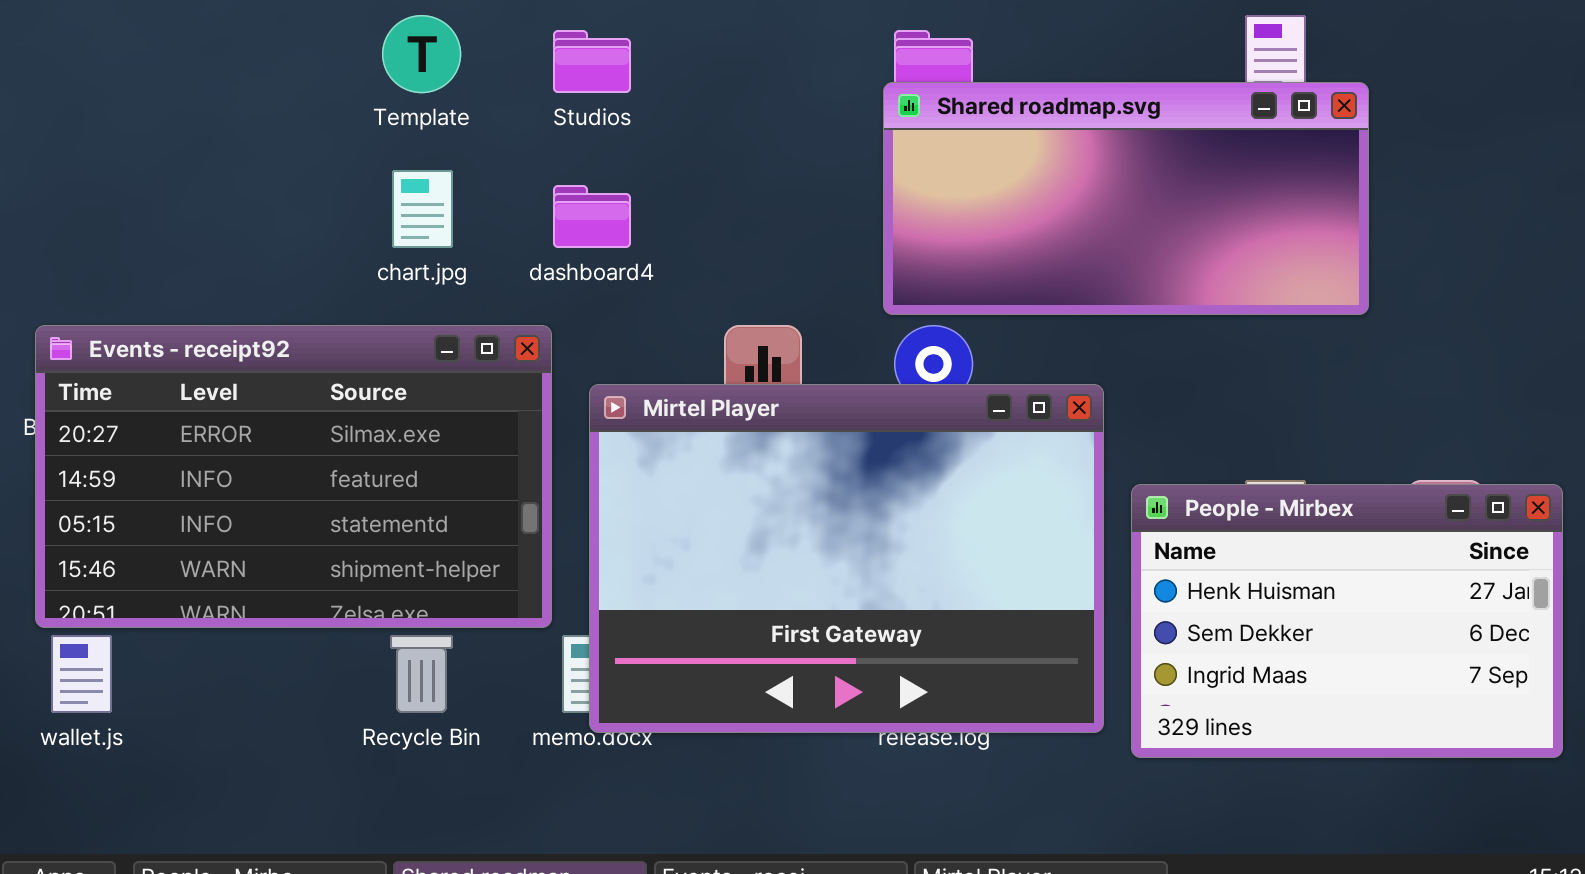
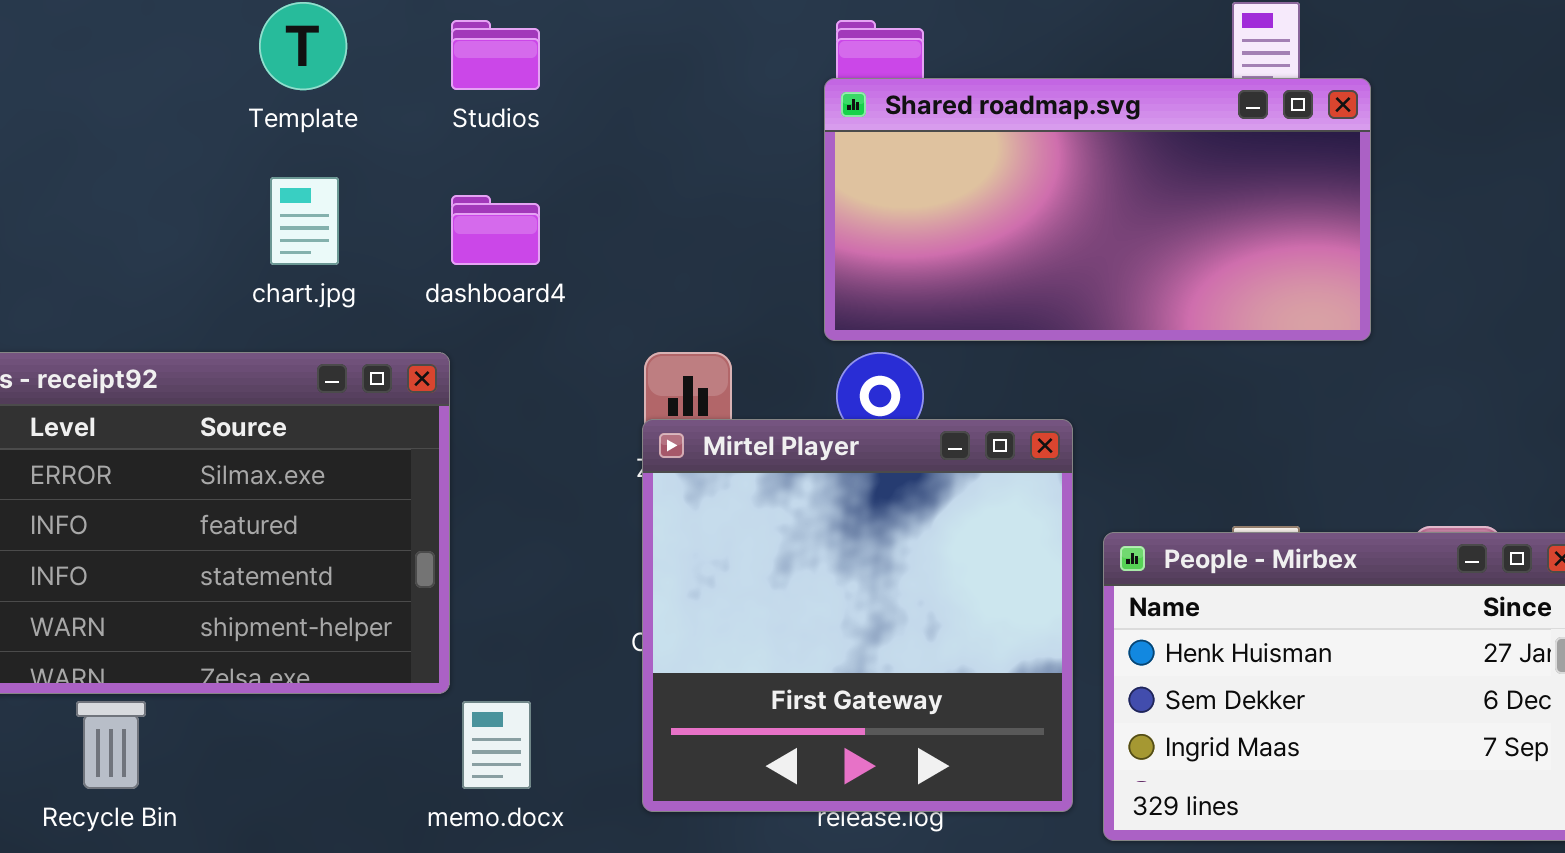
Mirtel Player: [589,384,1104,733] -> [642,419,1073,812], resized
Recycle Bin: [390,635,453,713] -> [76,701,146,789], moved

